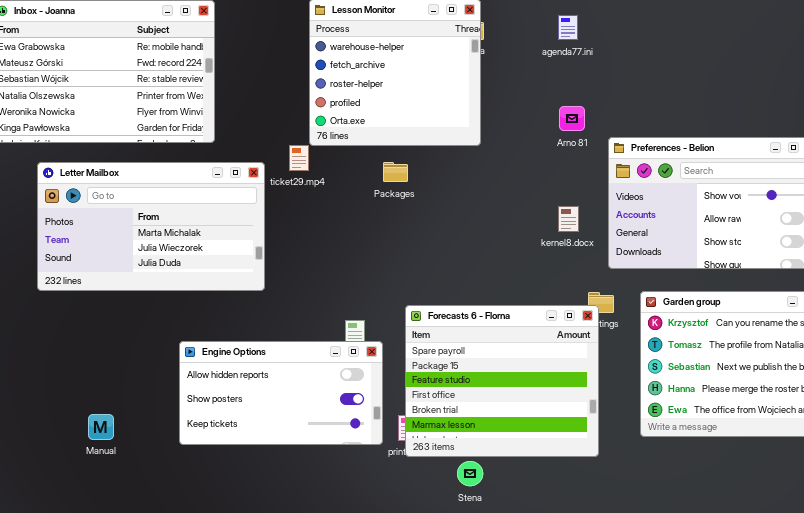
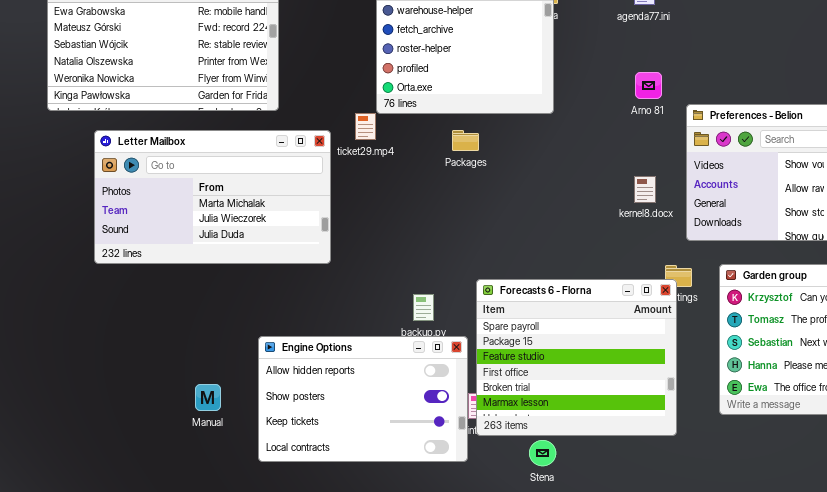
Engine Options: [179,341,383,445] -> [258,336,468,462], moved, resized
Manual: [88,414,114,440] -> [195,384,221,411], moved

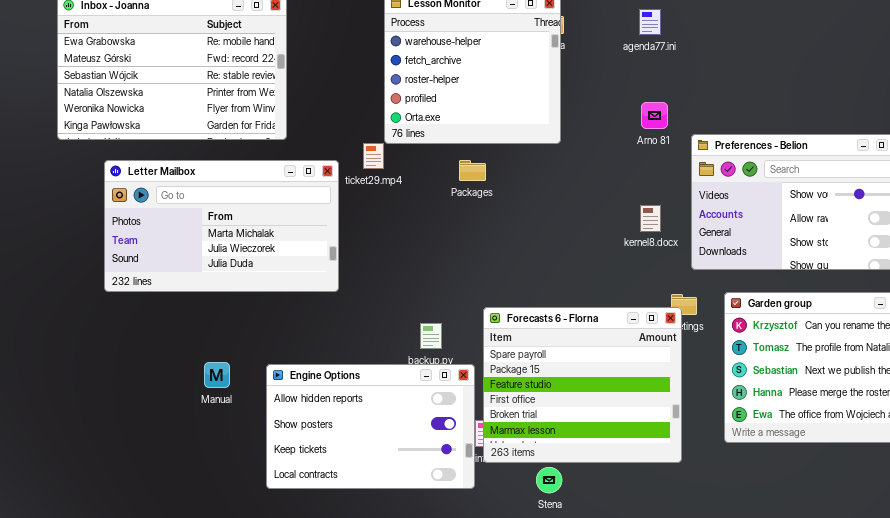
Manual: [195,384,221,411] -> [204,362,230,388], moved

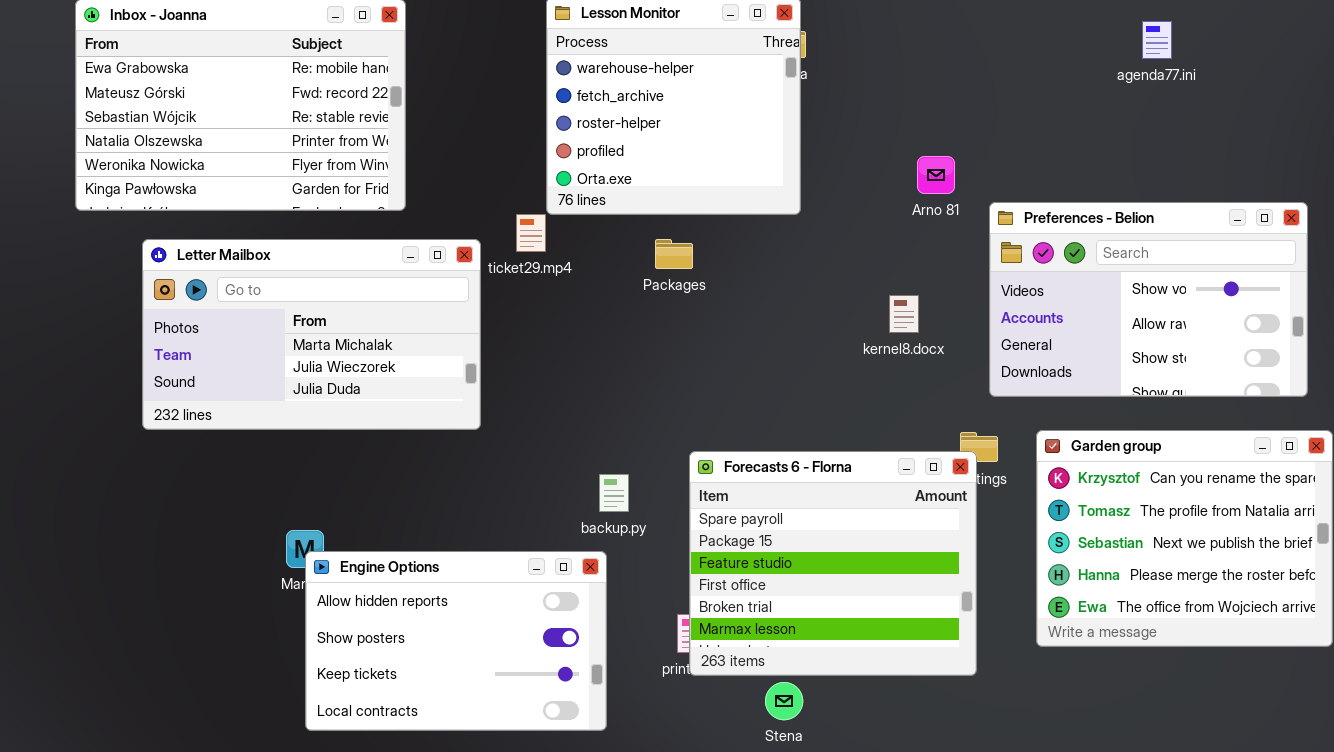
agenda77.ini: [639,9,661,35] -> [1142,21,1172,59], moved
kernel8.docx: [640,205,661,232] -> [889,295,919,333], moved
Engine Options: [266,364,475,489] -> [305,551,607,731], moved

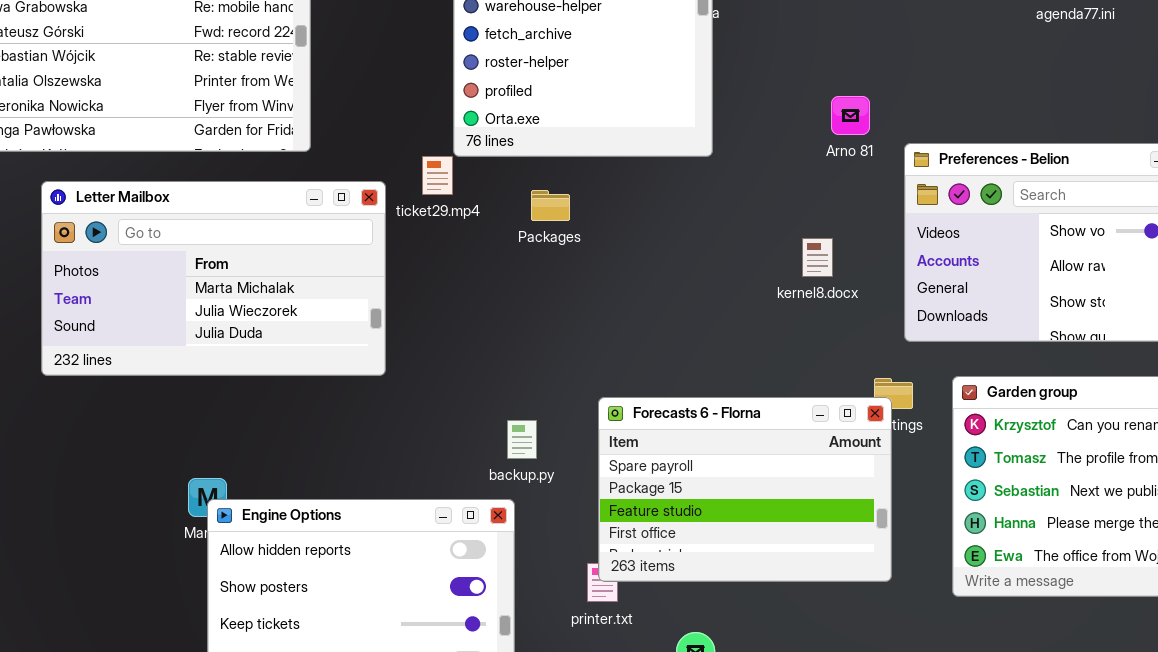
Packages: [655,239,693,269] -> [531,190,570,221], moved
Forecasts 6 - Florna: [689,451,977,676] -> [598,397,892,582], resized

